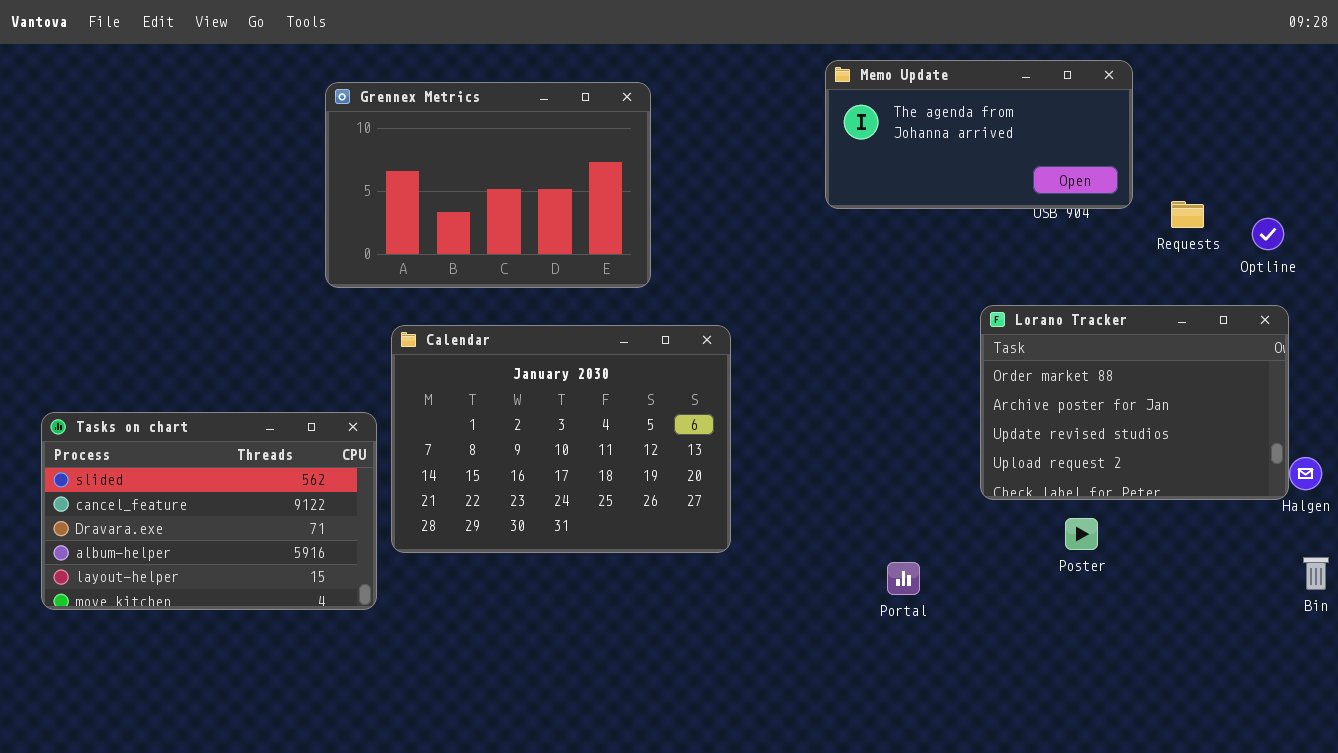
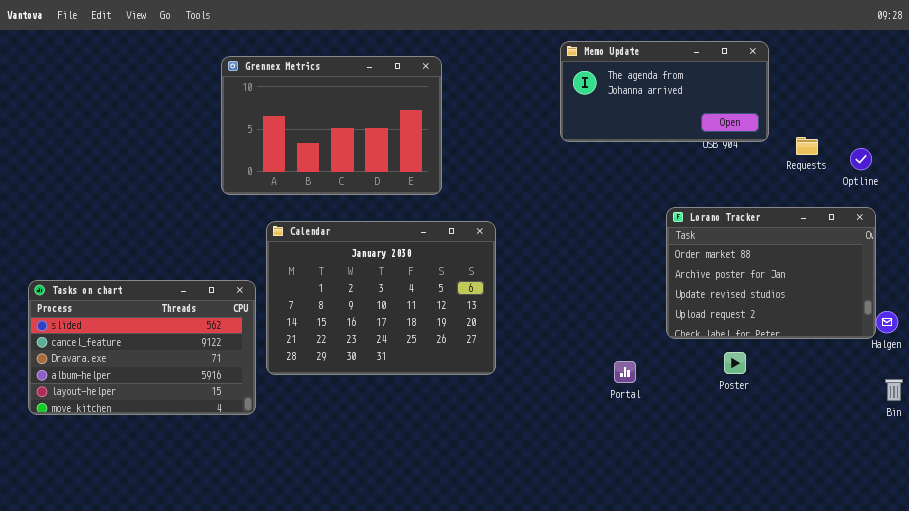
Portal: [887,562,920,595] -> [614,361,636,383], moved

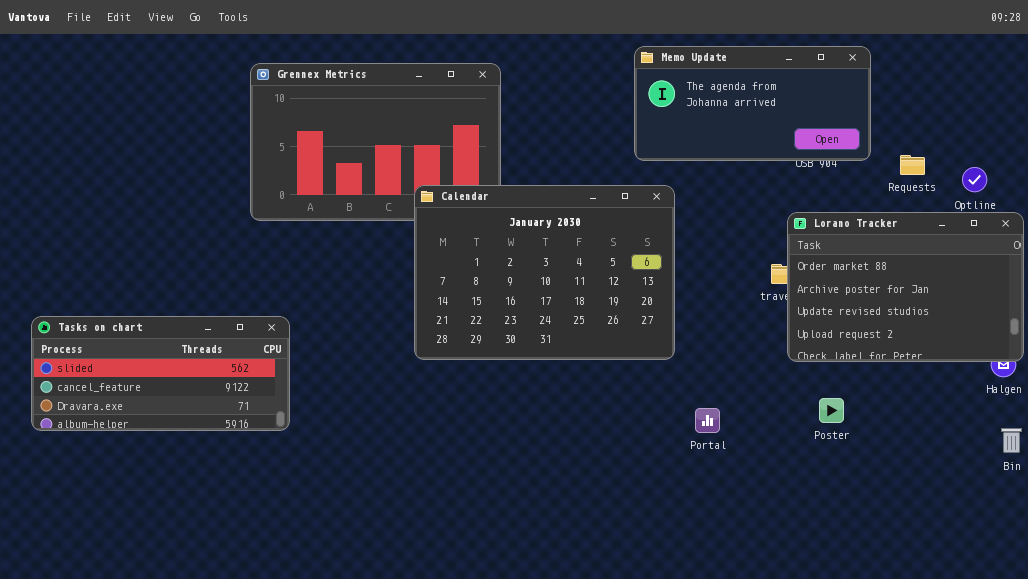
Lorano Tracker: [666,207,876,339] -> [787,212,1024,362], moved
Calendar: [266,221,496,375] -> [414,185,675,360], moved
Tasks on chart: [28,280,256,415] -> [31,316,290,431], resized

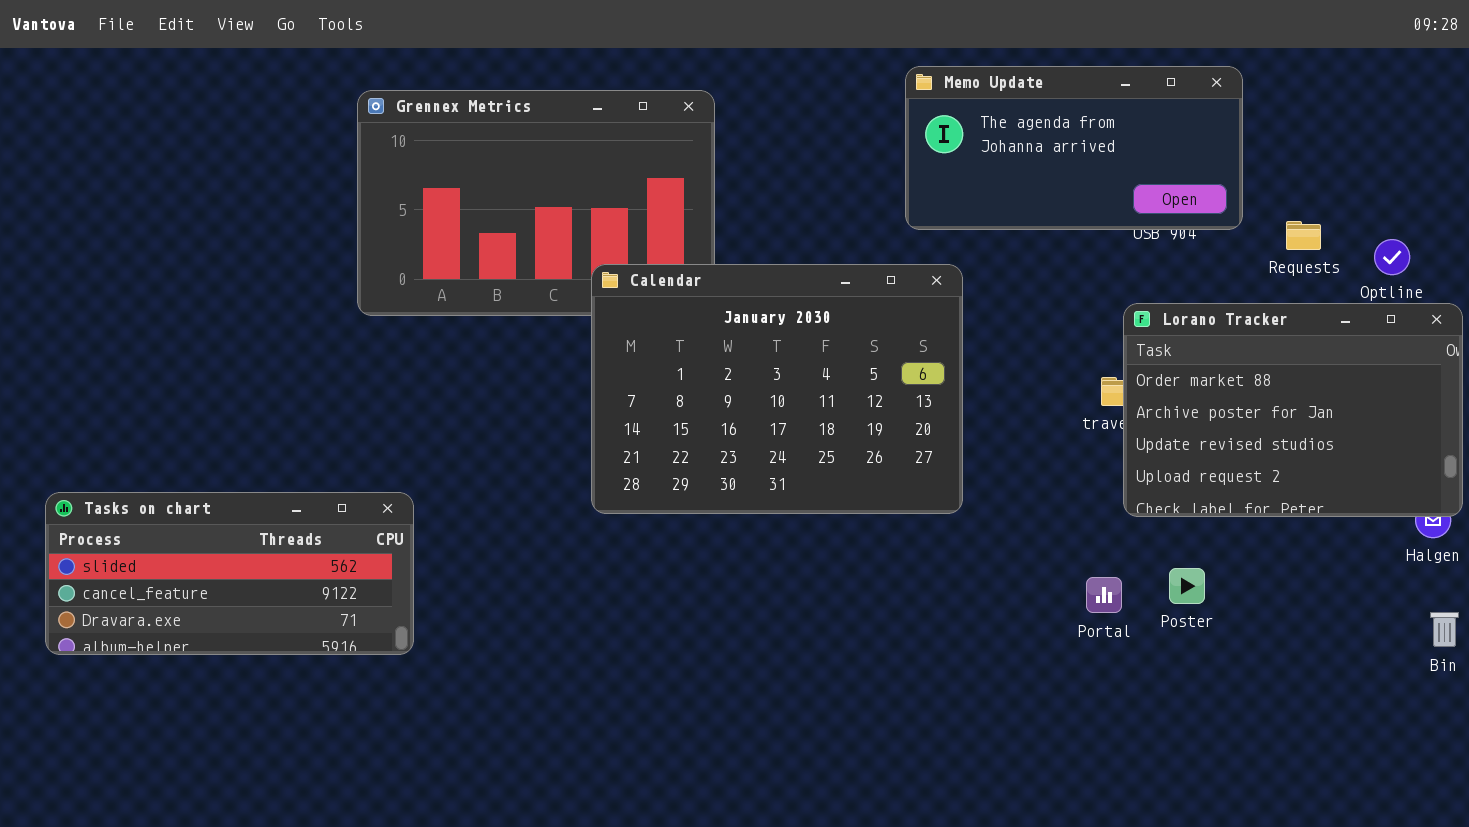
Tasks on chart: [31,316,290,431] -> [45,492,414,655], moved
Portal: [695,408,720,433] -> [1086,577,1122,613], moved

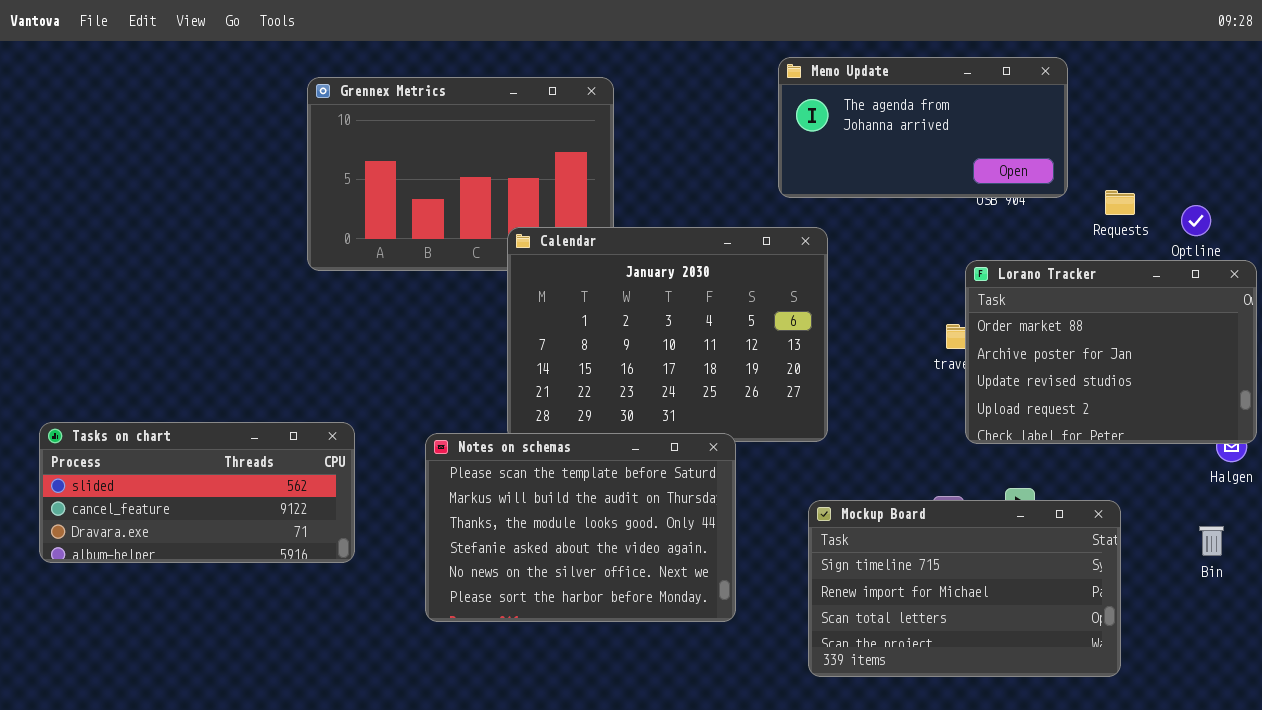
Notes on schemas: none -> [425,433,736,622], opened
Mockup Board: none -> [808,500,1121,677], opened
Bin: [1430,612,1459,647] -> [1199,526,1224,556], moved

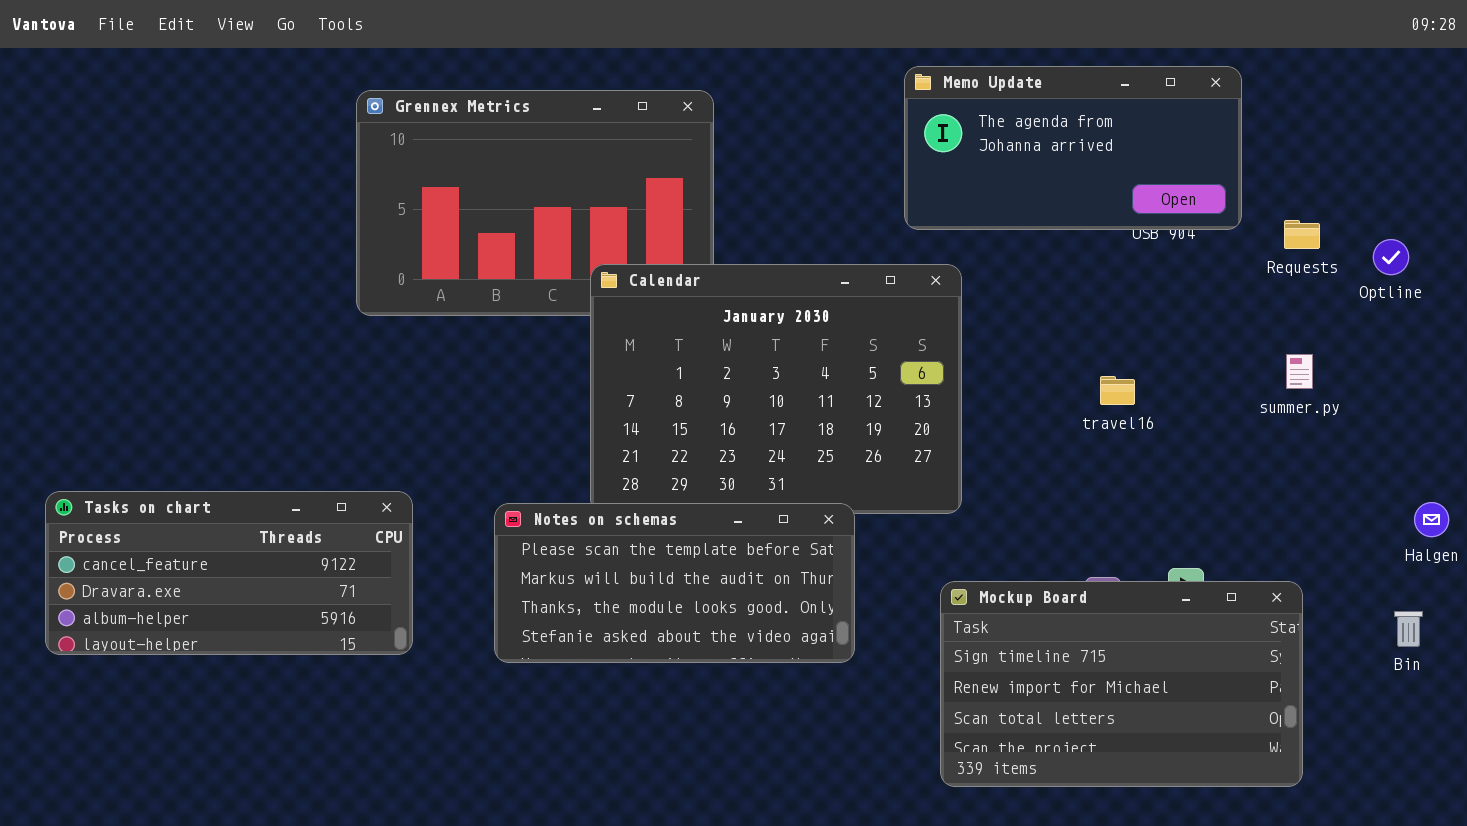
Lorano Tracker: [965,260,1257,444] -> none, closed
Tasks on chart: [39,422,355,563] -> [45,491,413,655], scrolled down 1 row
Notes on schemas: [425,433,736,622] -> [494,503,855,663], resized

